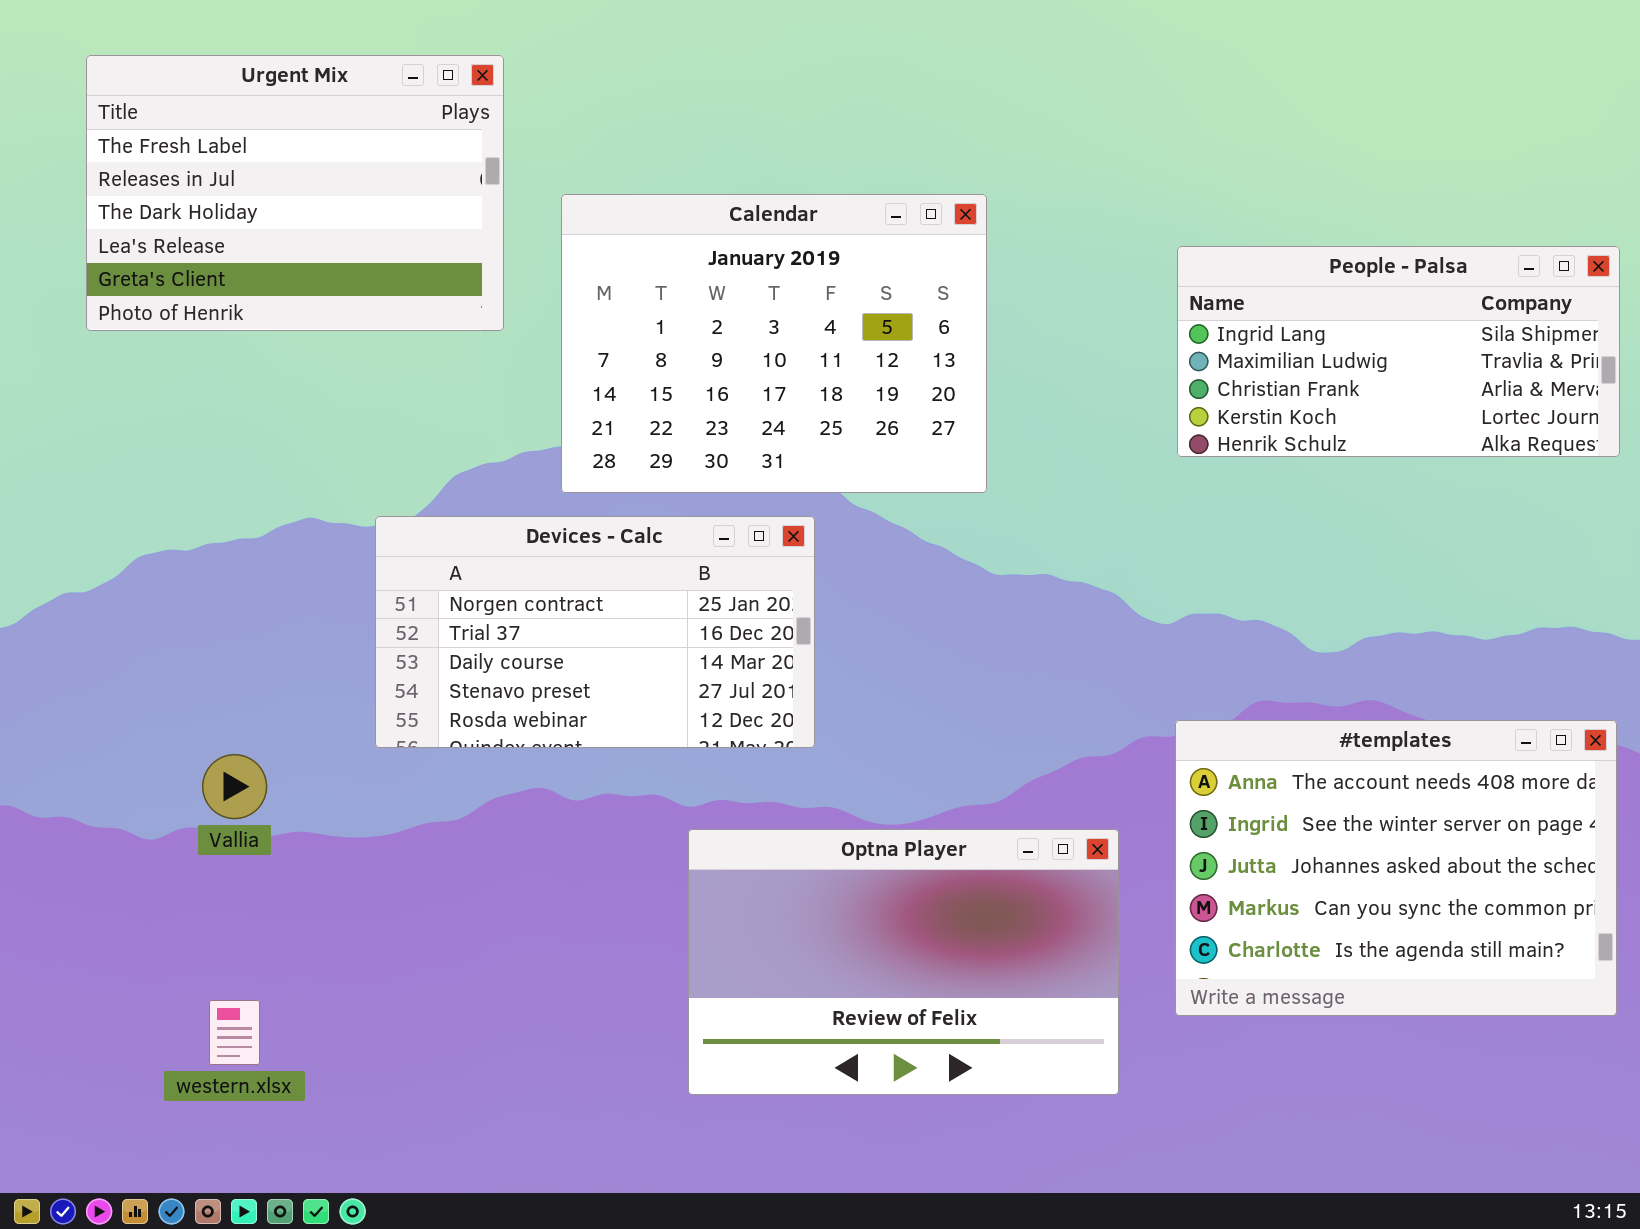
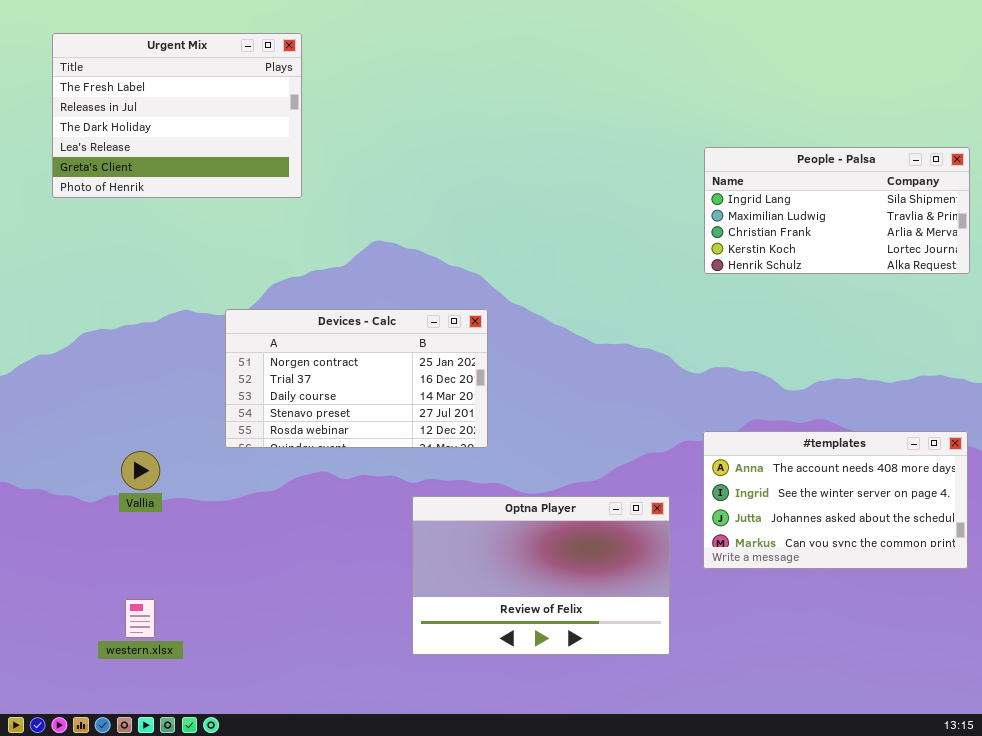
Calendar: [561,194,987,493] -> none, closed
#templates: [1175,720,1617,1016] -> [703,431,968,569], resized

